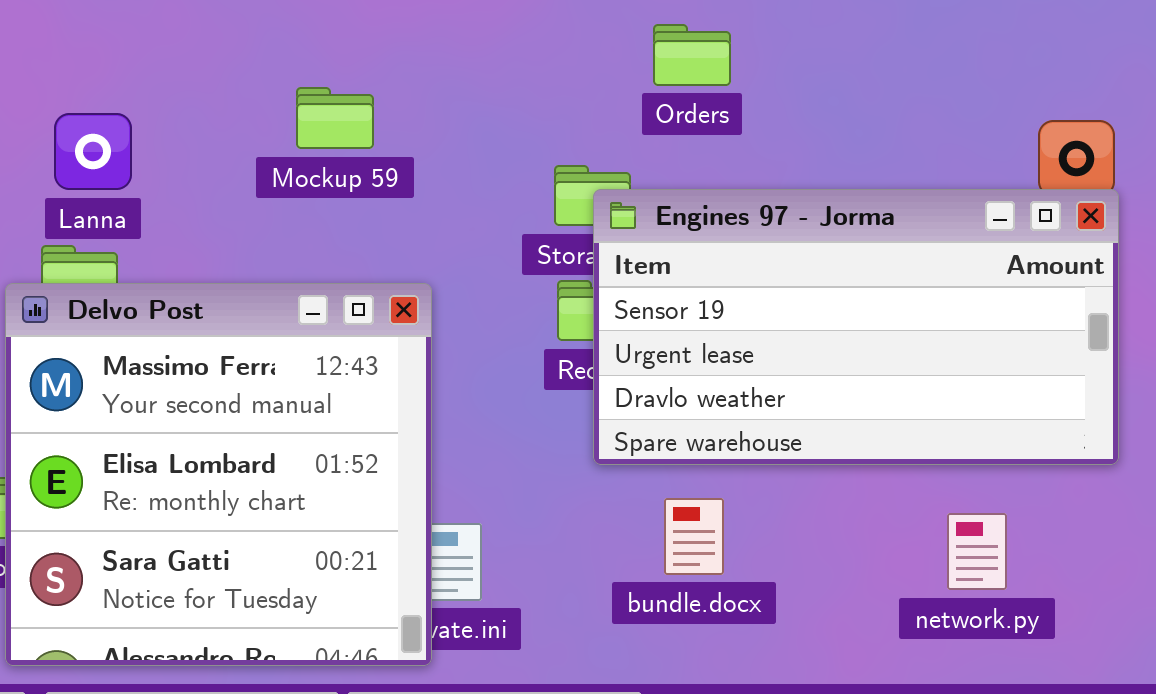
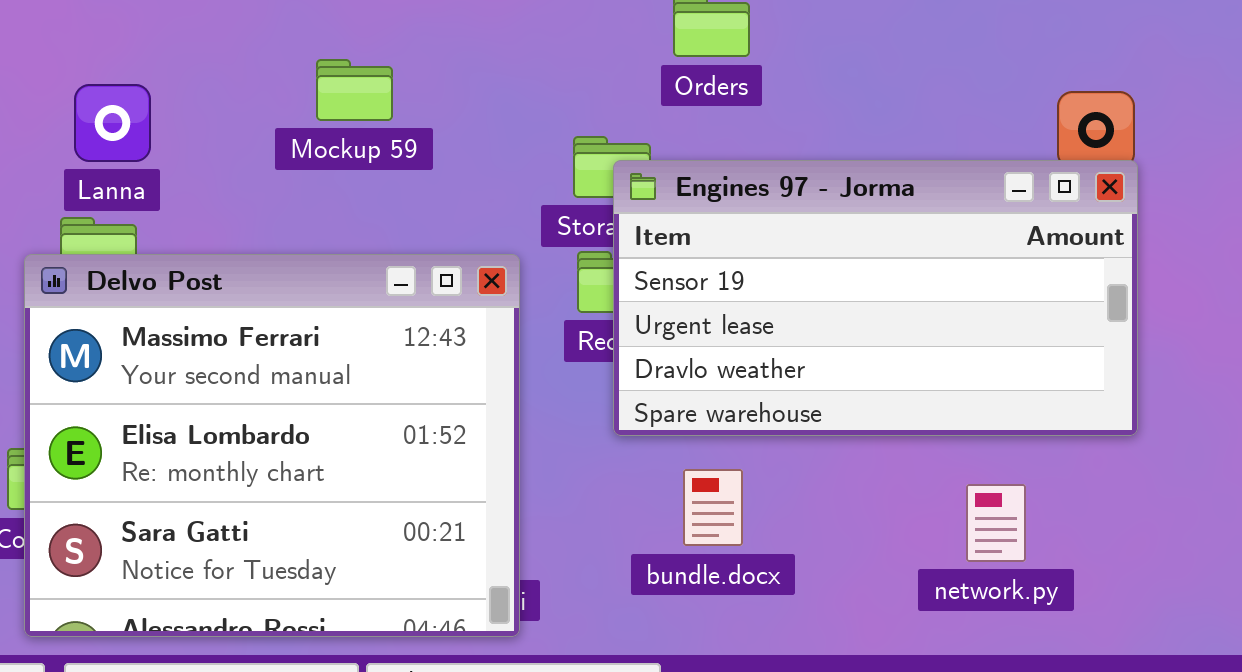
Delvo Post: [5,283,432,666] -> [24,254,520,637], resized

